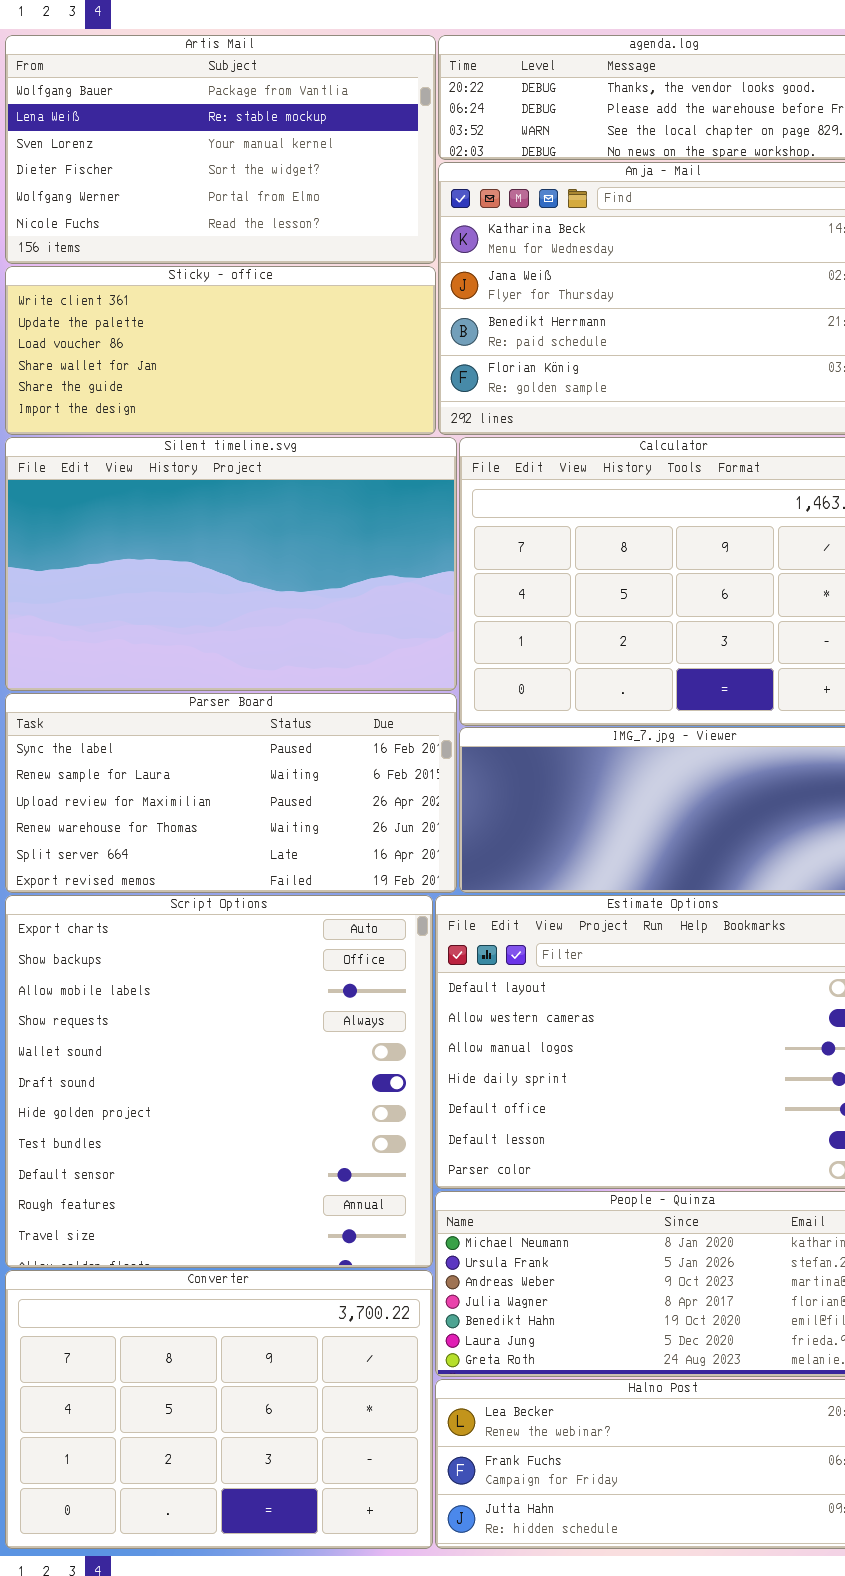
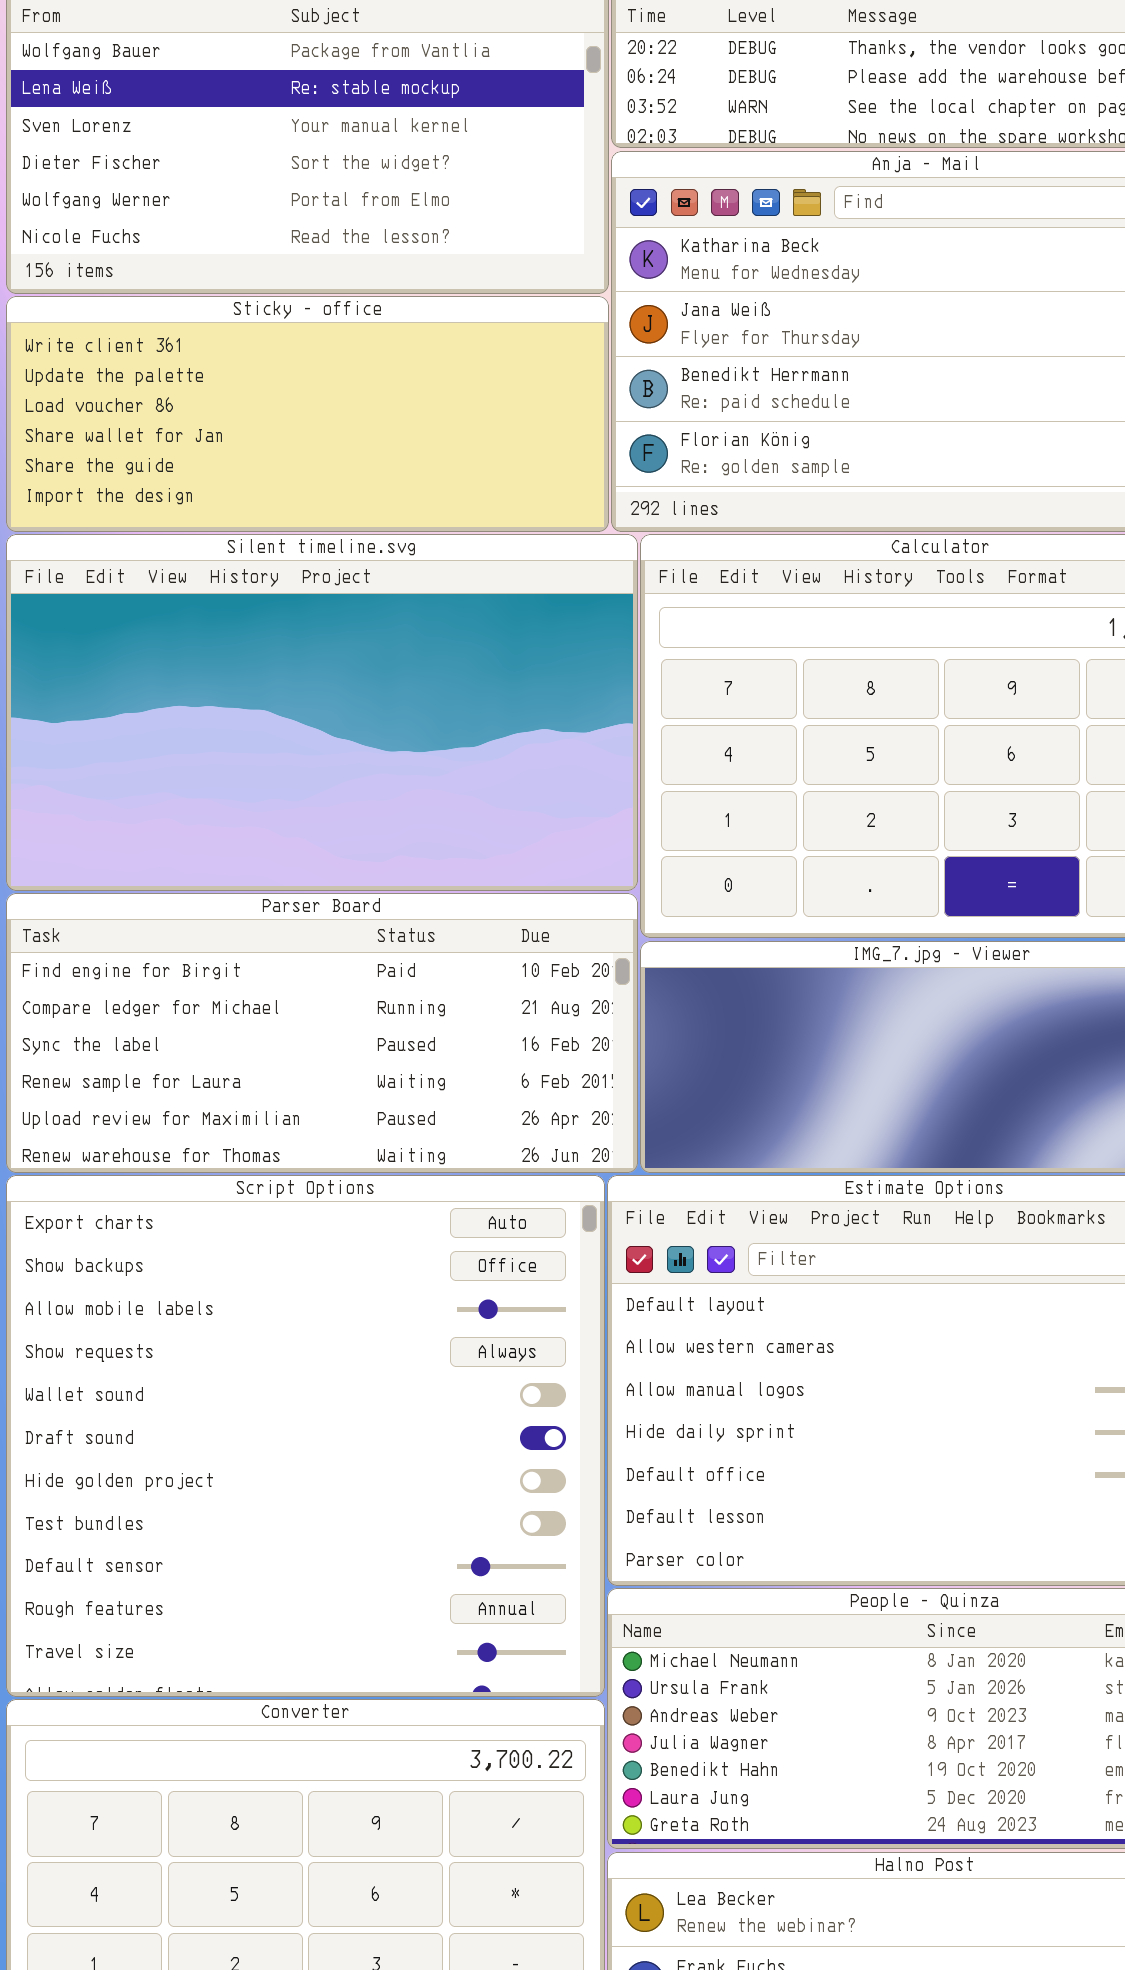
Parser Board: [5,693,457,893] -> [6,893,638,1173], scrolled up 2 rows

